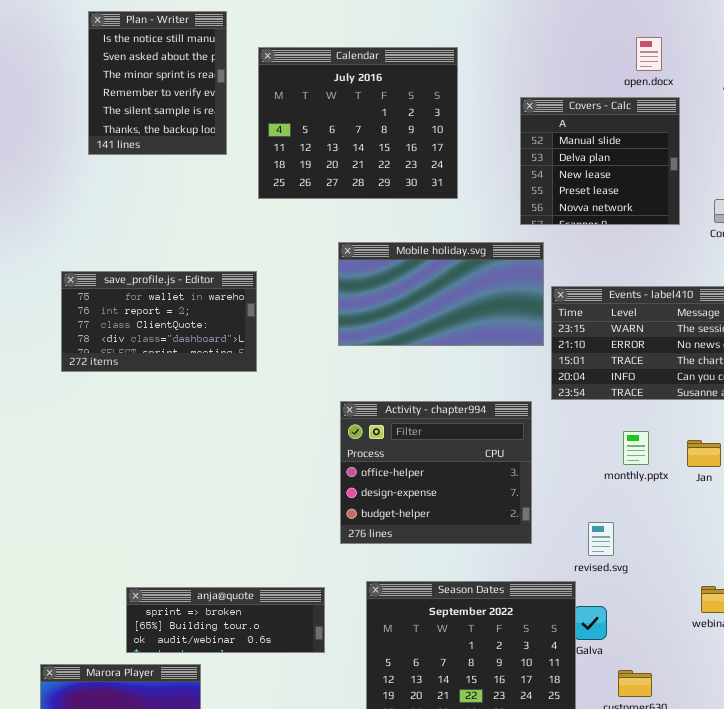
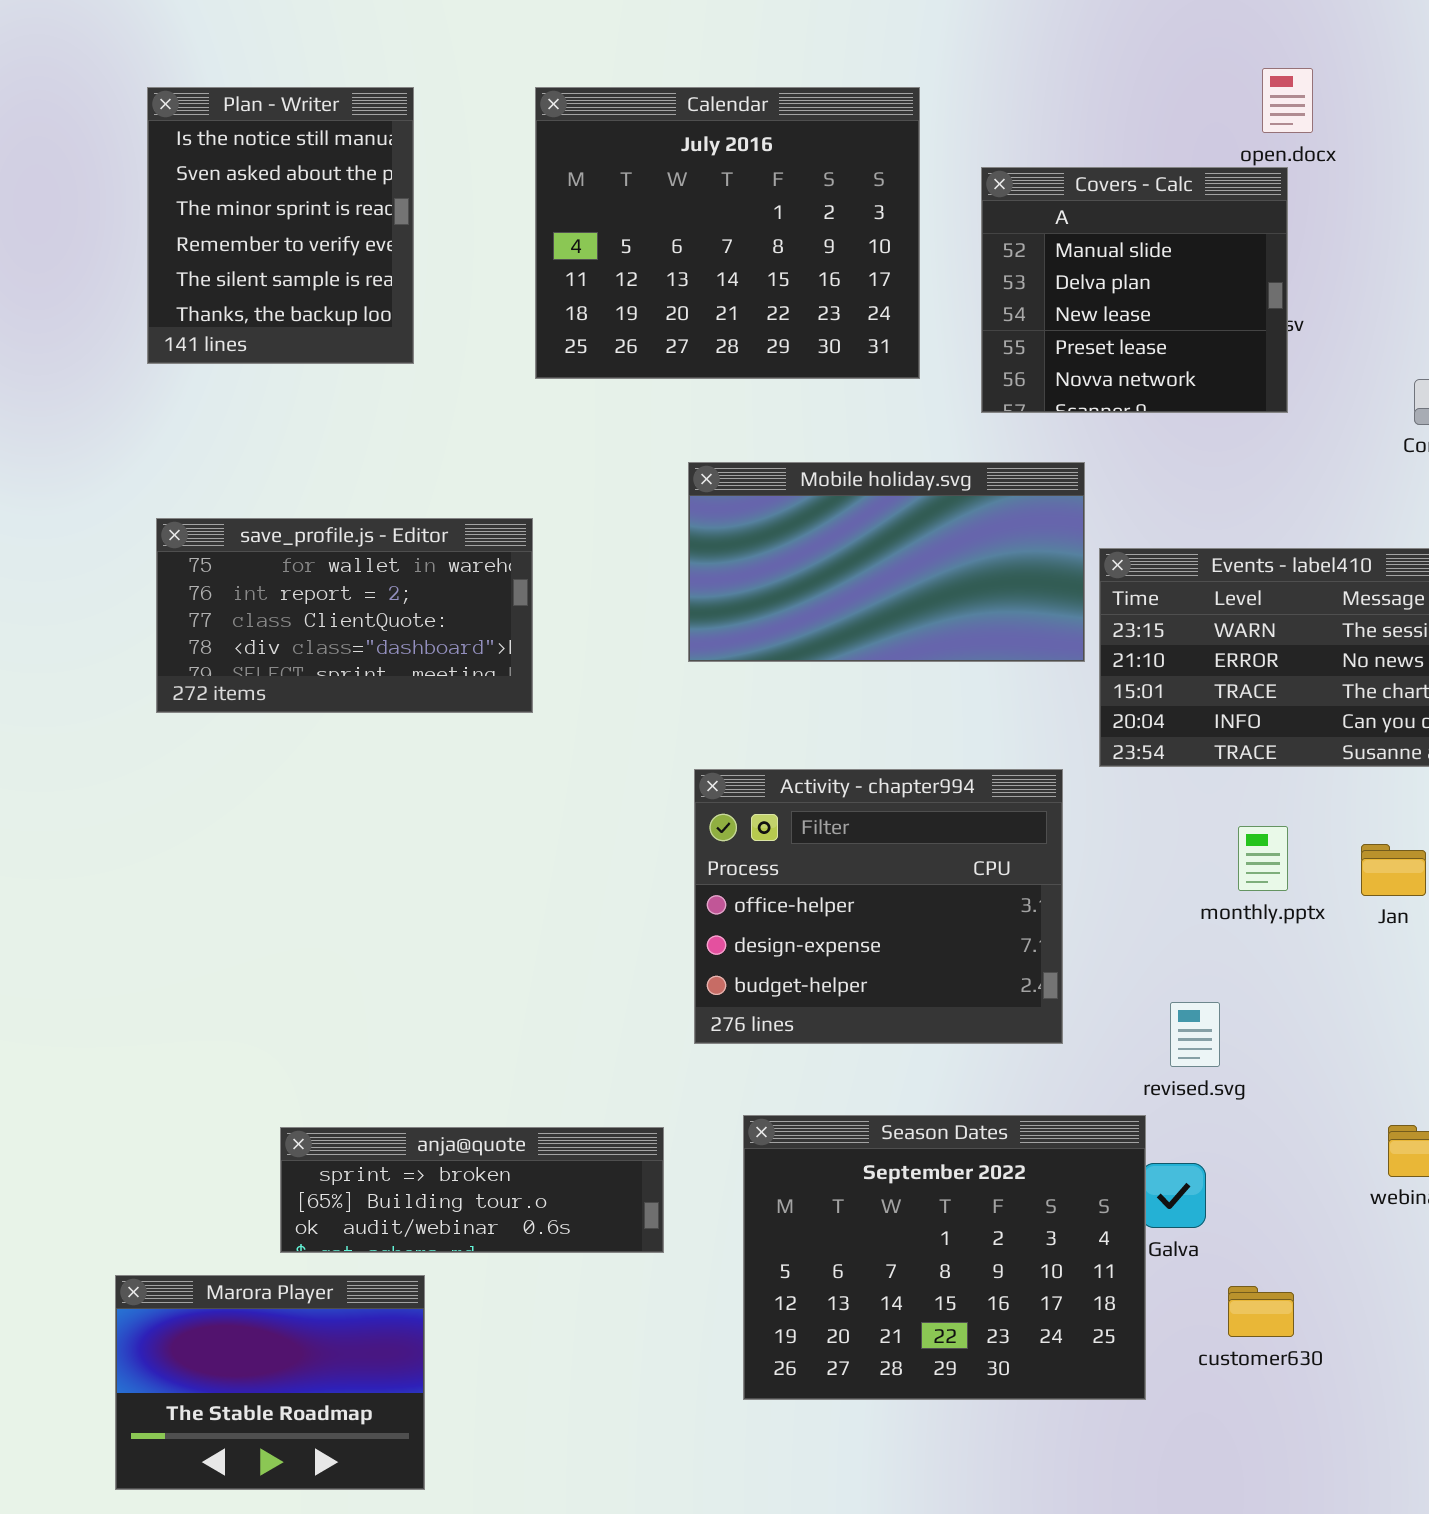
Plan - Writer: [88,11,227,155] -> [147,87,414,364], moved
Covers - Calc: [520,97,680,225] -> [981,167,1288,413], moved

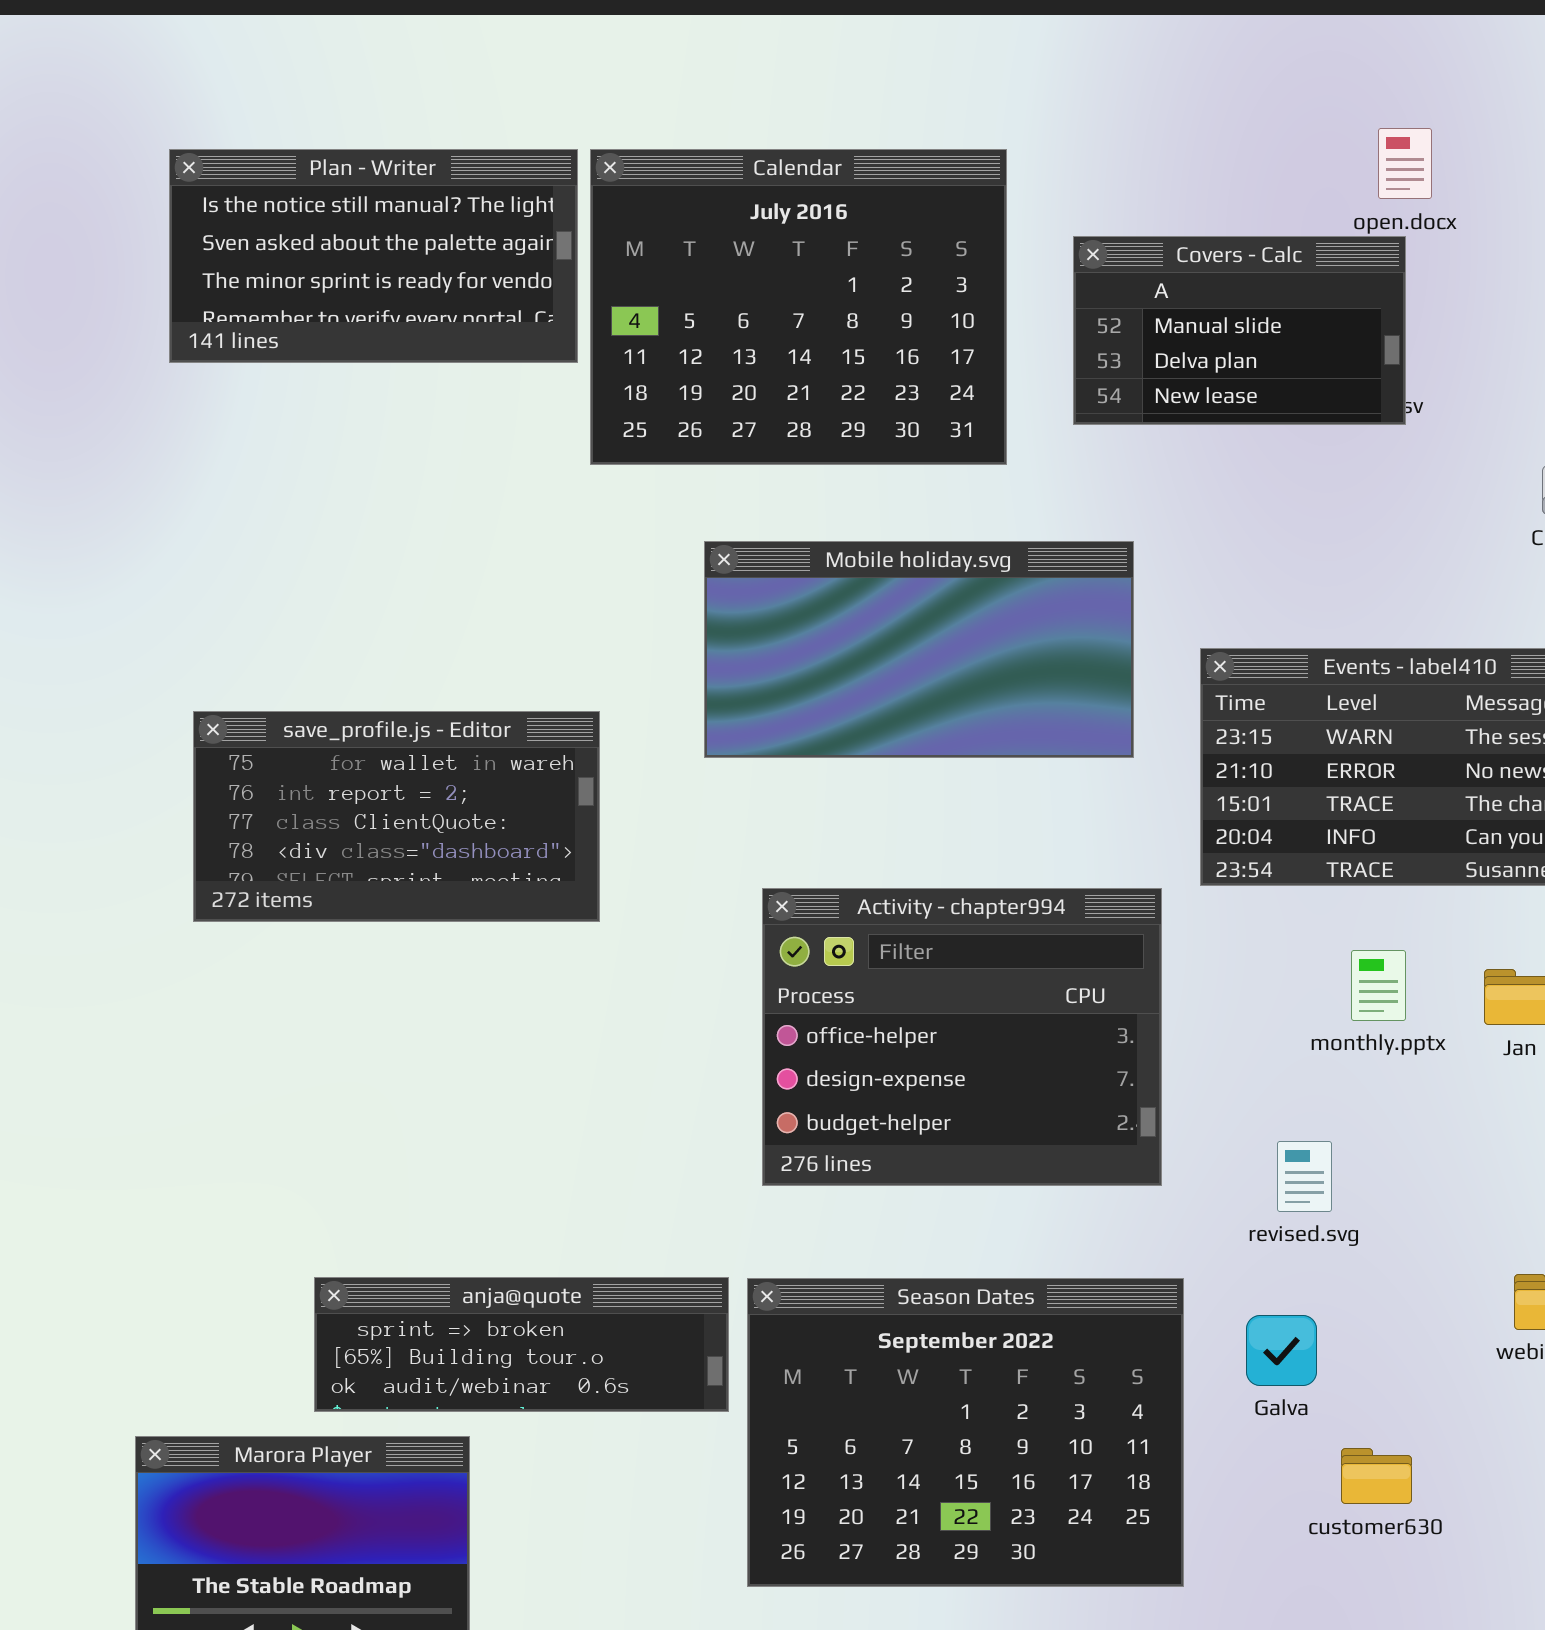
Plan - Writer: [147,87,414,364] -> [169,149,578,363], resized
Covers - Calc: [981,167,1288,413] -> [1073,236,1406,425], resized
Mobile holiday.svg: [688,462,1085,662] -> [704,541,1134,758], moved
save_profile.js - Editor: [156,518,533,713] -> [193,711,600,922], moved
Season Dates: [743,1115,1146,1400] -> [747,1278,1184,1587], moved

